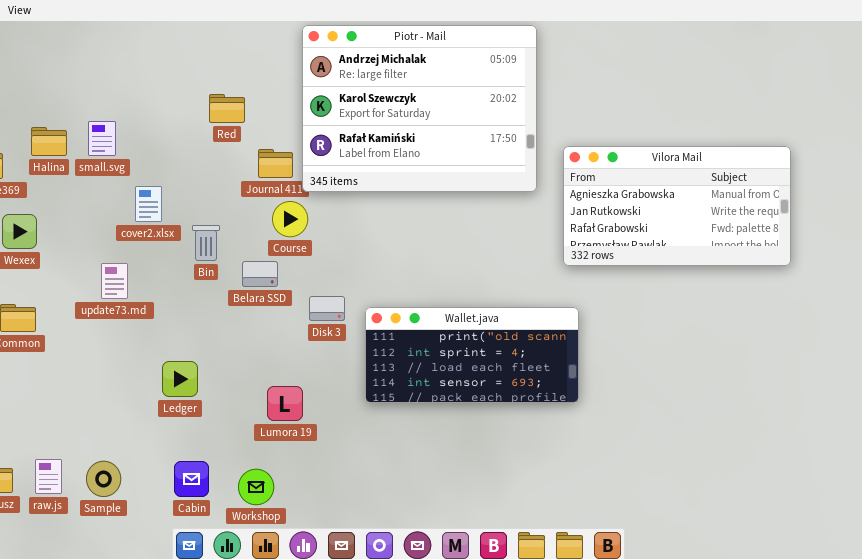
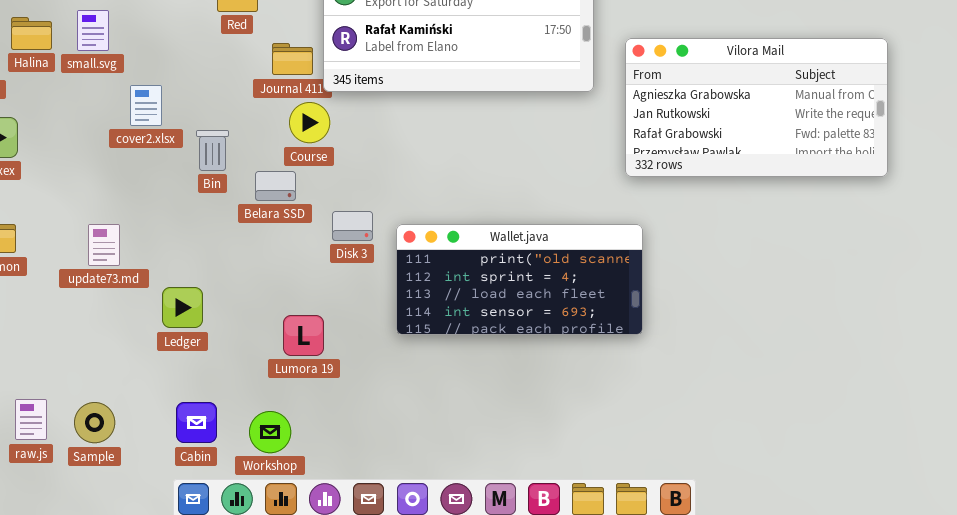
update73.md: [101,263,128,299] -> [88,224,120,266], moved

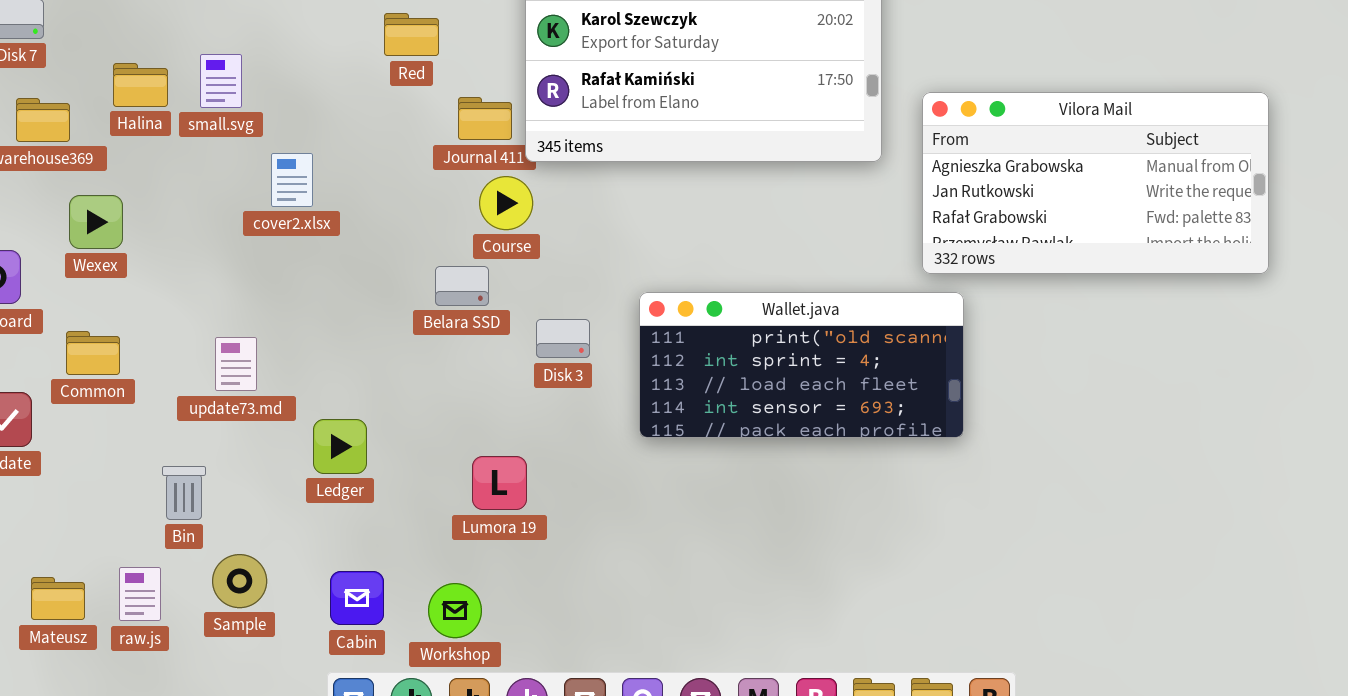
Bin: [196,130,229,171] -> [162,466,206,520], moved
Wallet.java: [396,224,643,335] -> [639,292,964,438], moved
Sample: [74,402,115,443] -> [212,554,267,608], moved

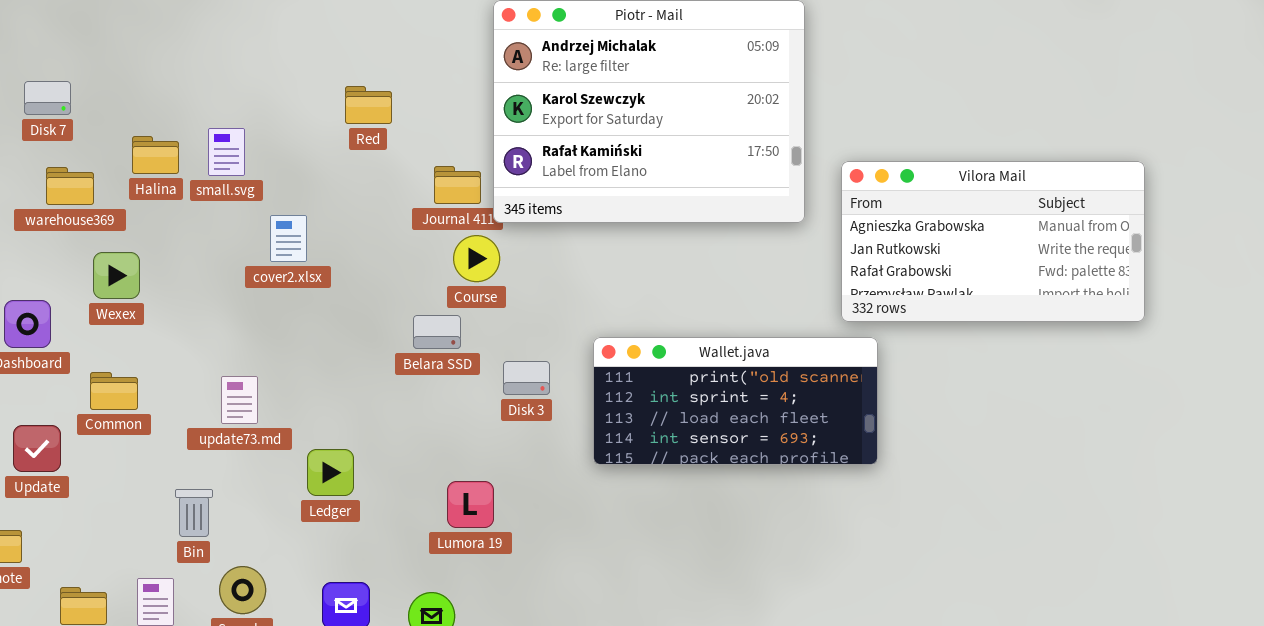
Red: [384,13,439,56] -> [345,86,392,124], moved

